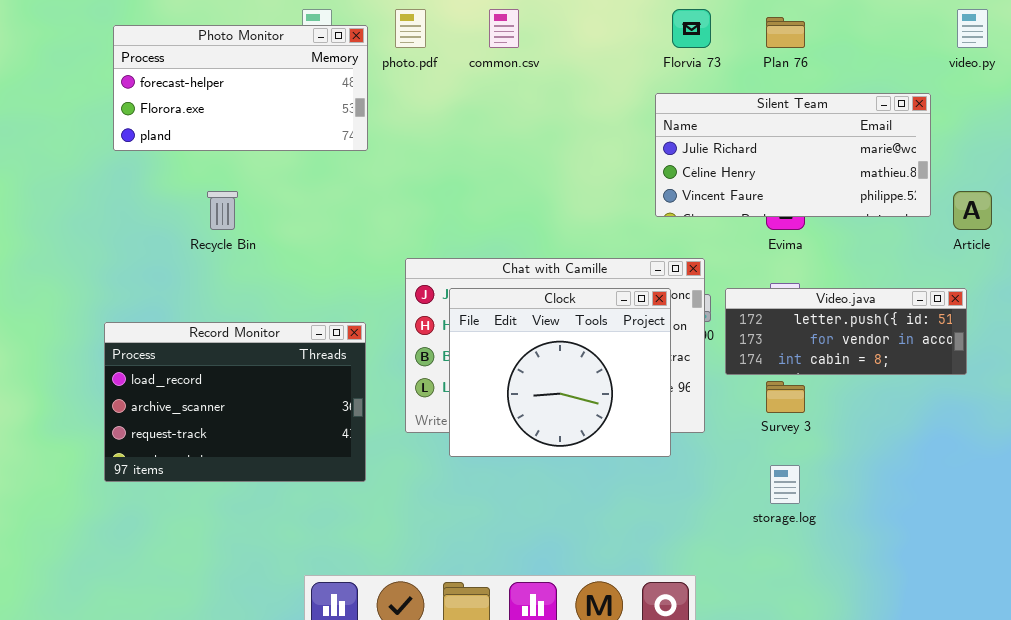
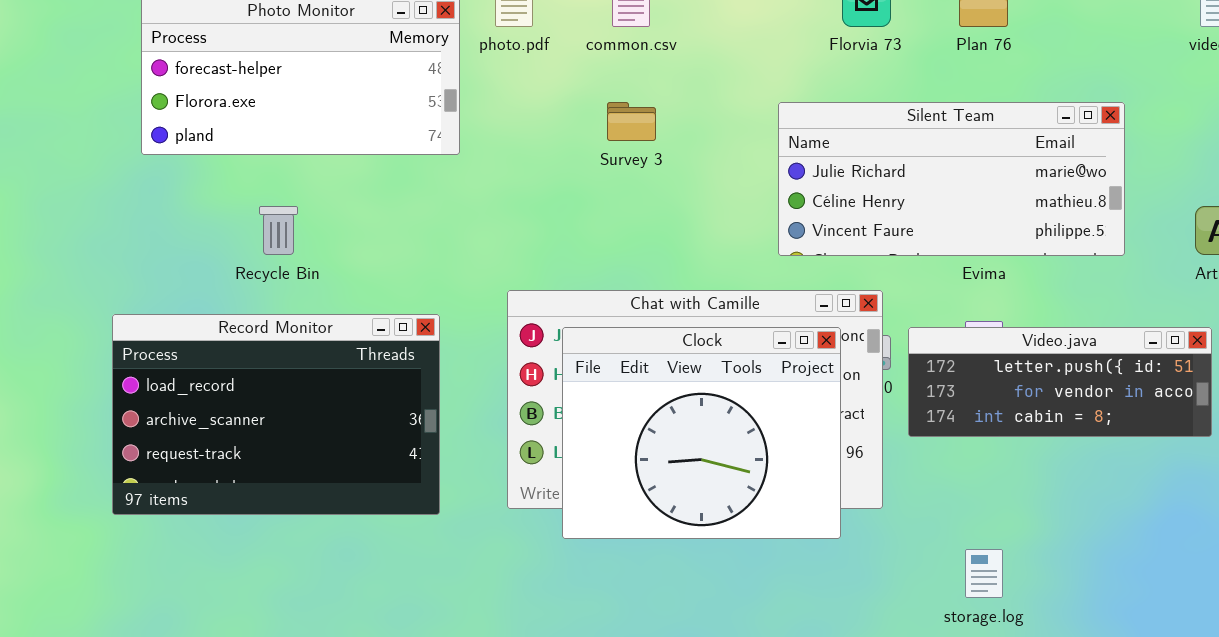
Silent Team: [655,93,931,217] -> [778,102,1125,256], moved
Record Monitor: [104,322,366,482] -> [112,314,440,515], moved
Survey 3: [766,381,805,413] -> [607,102,656,141], moved

